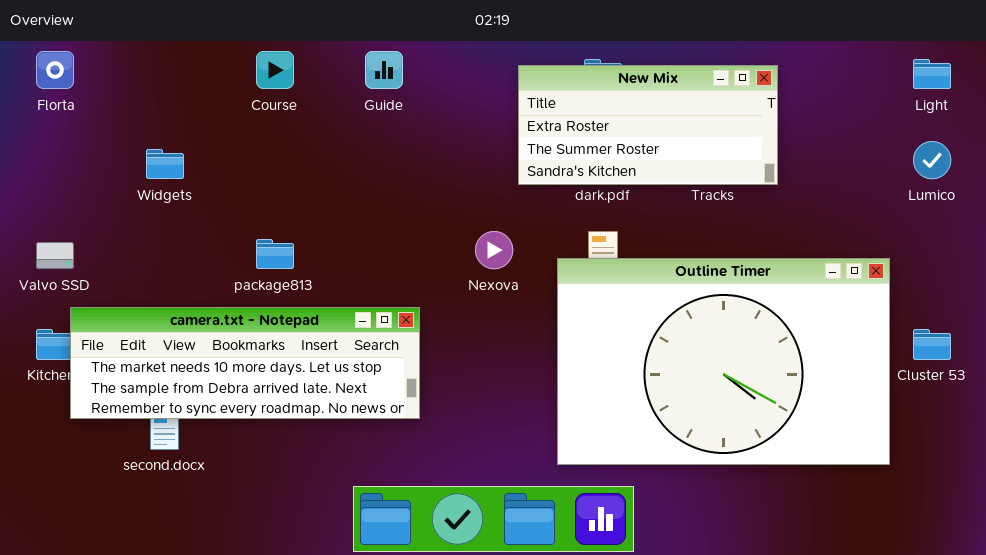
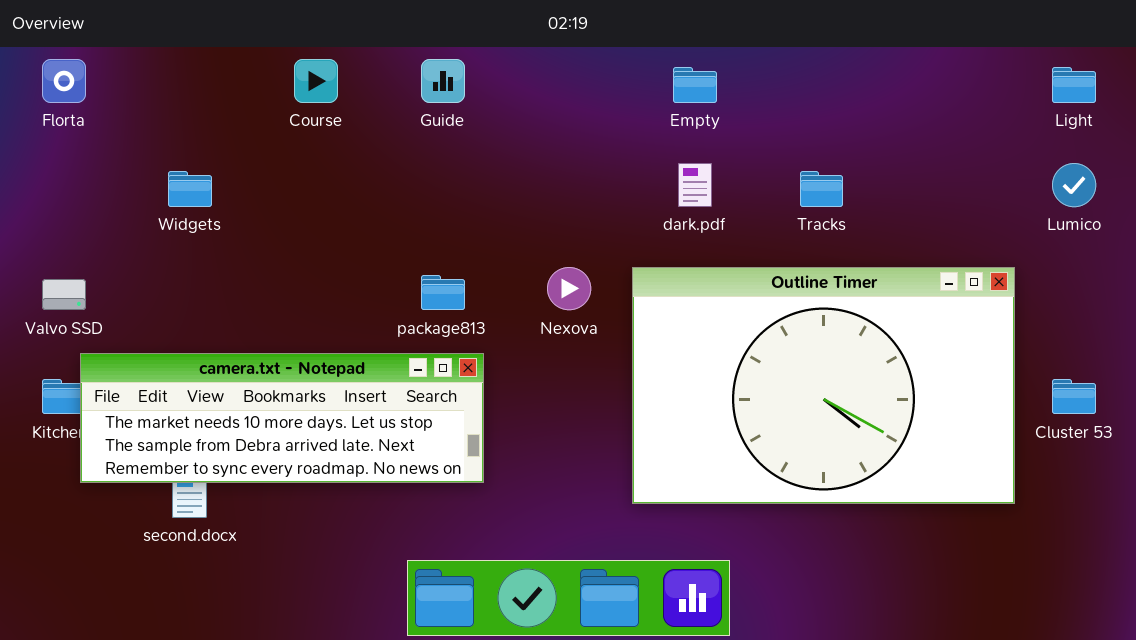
New Mix: [518,65,778,185] -> none, closed
package813: [256,239,294,269] -> [421,275,465,310], moved
Outline Timer: [557,258,890,465] -> [632,267,1015,504], moved

